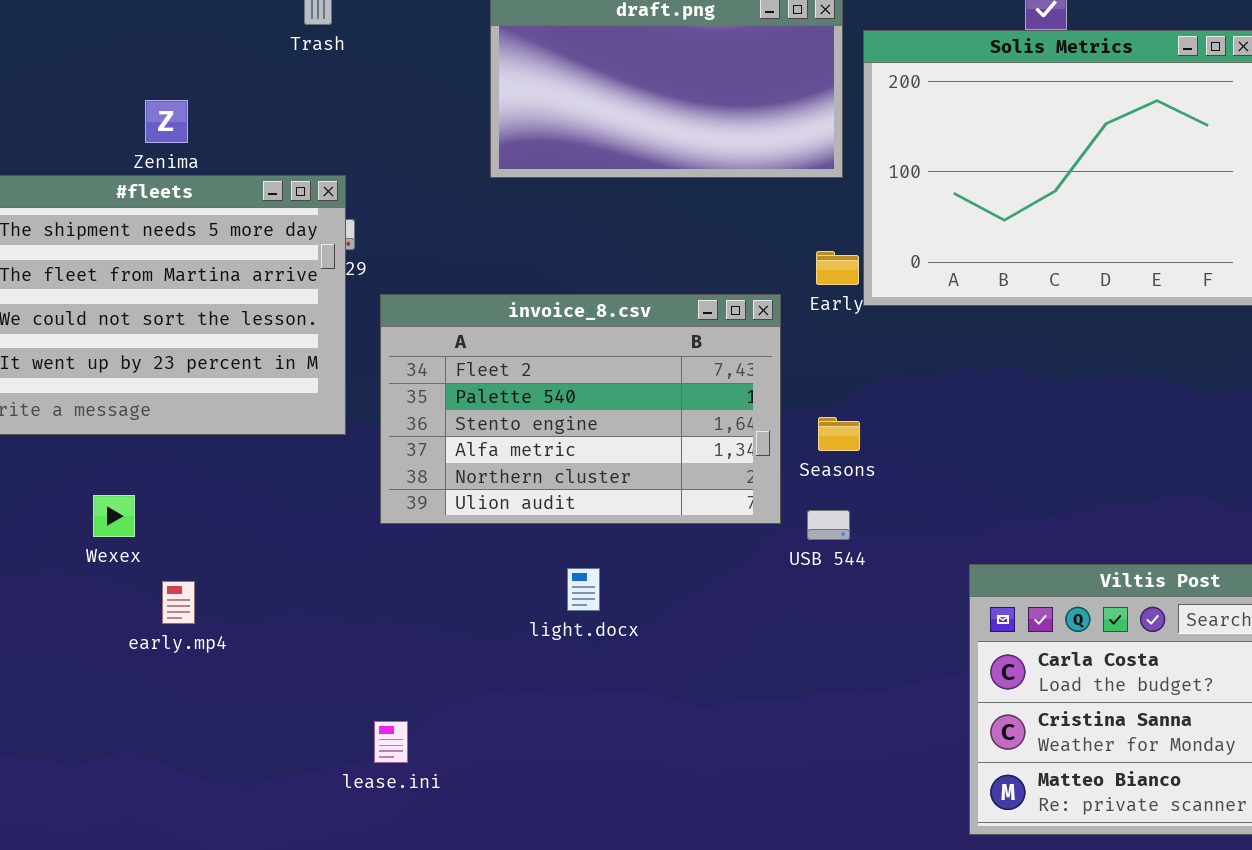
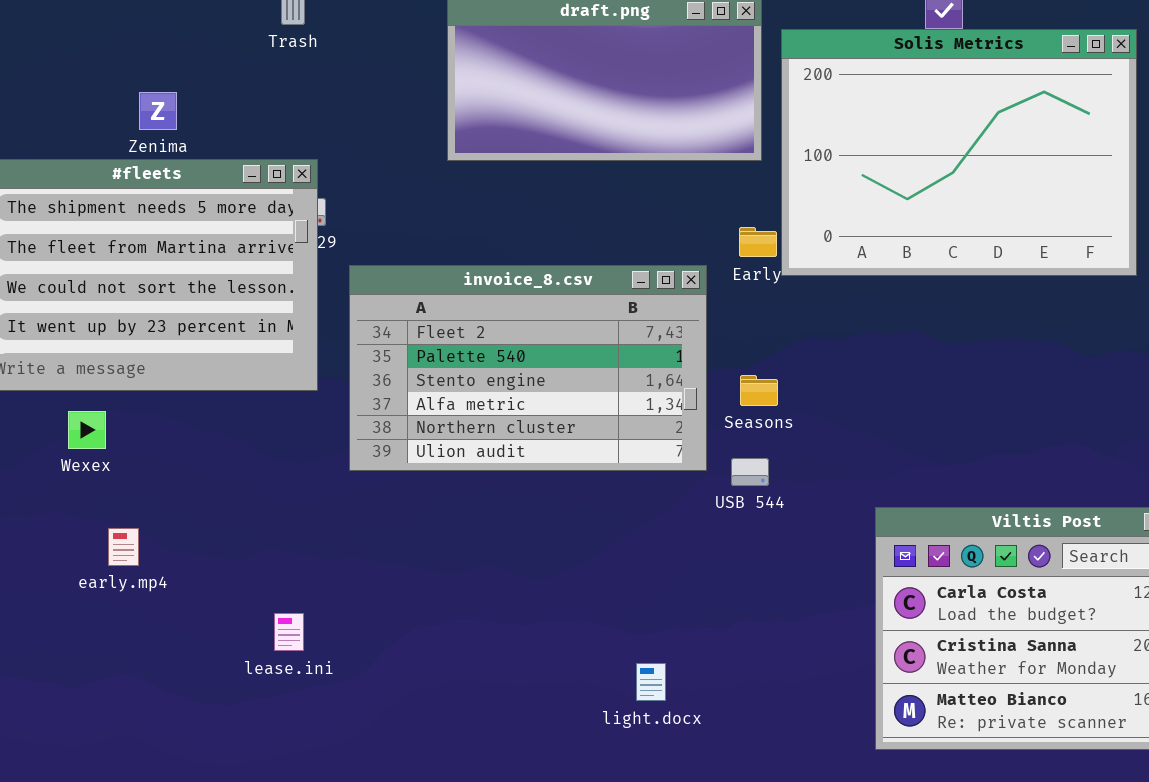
Wexex: [93,495,135,537] -> [68,411,106,449], moved
light.docx: [567,568,600,611] -> [636,663,666,701], moved
early.mp4: [162,581,195,624] -> [108,528,139,566], moved
lease.ini: [374,721,408,763] -> [274,613,304,651], moved

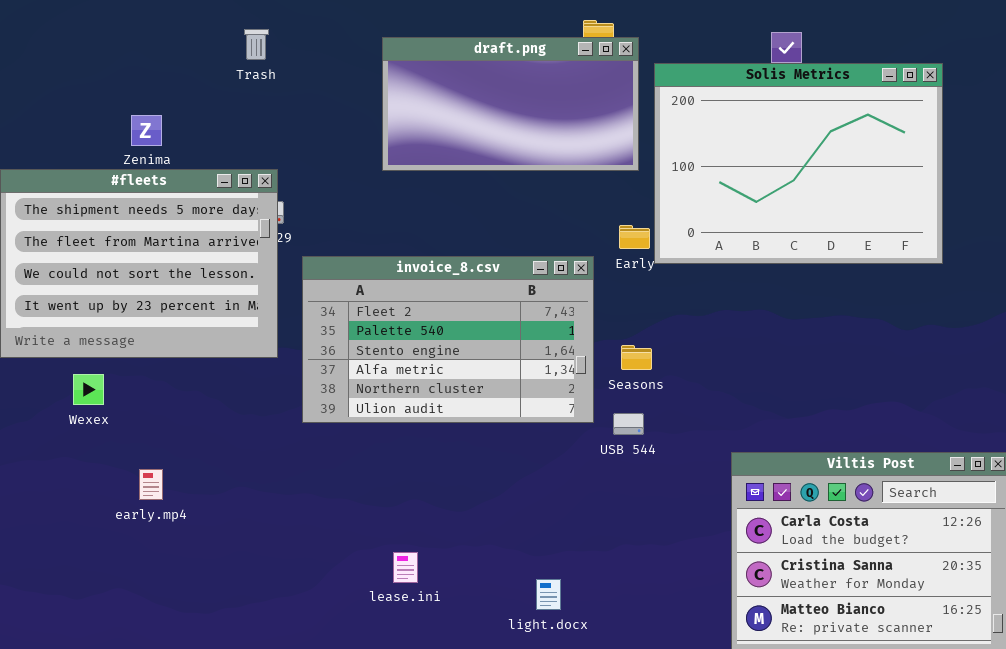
early.mp4: [108,528,139,566] -> [139,469,163,500], moved
lease.ini: [274,613,304,651] -> [393,552,418,583], moved

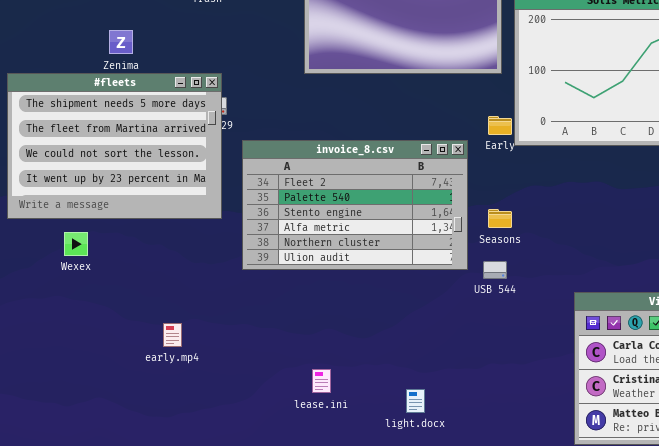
early.mp4: [139,469,163,500] -> [163,323,182,347], moved
light.docx: [536,579,561,610] -> [406,389,425,413], moved

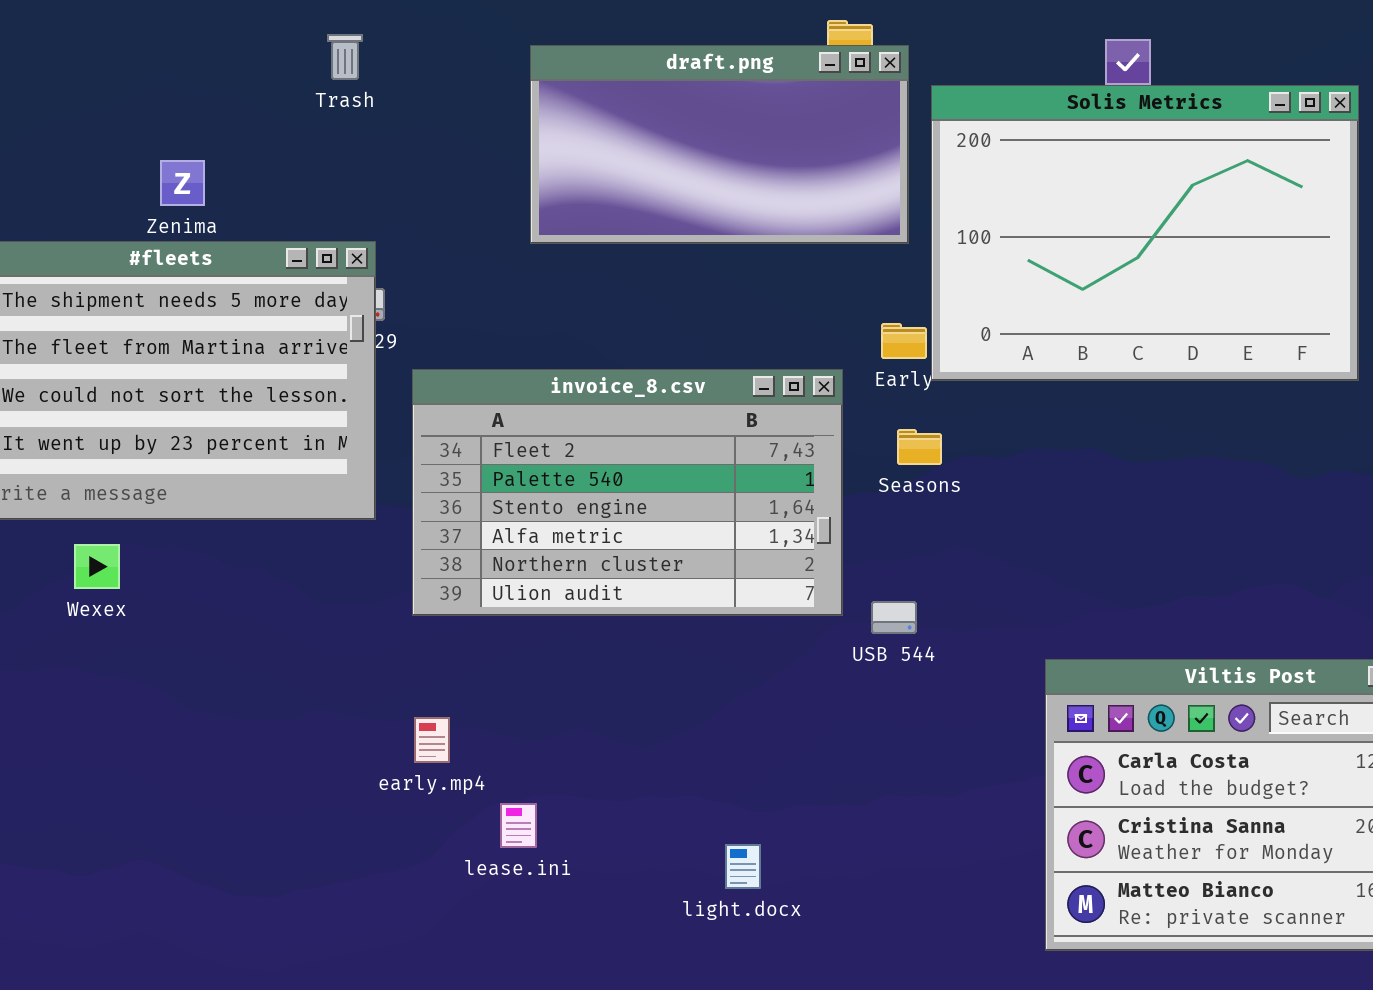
Seasons: [488,209,512,228] -> [897,429,942,465], moved
early.mp4: [163,323,182,347] -> [414,717,450,763], moved
lease.ini: [312,369,331,393] -> [500,803,537,848], moved

